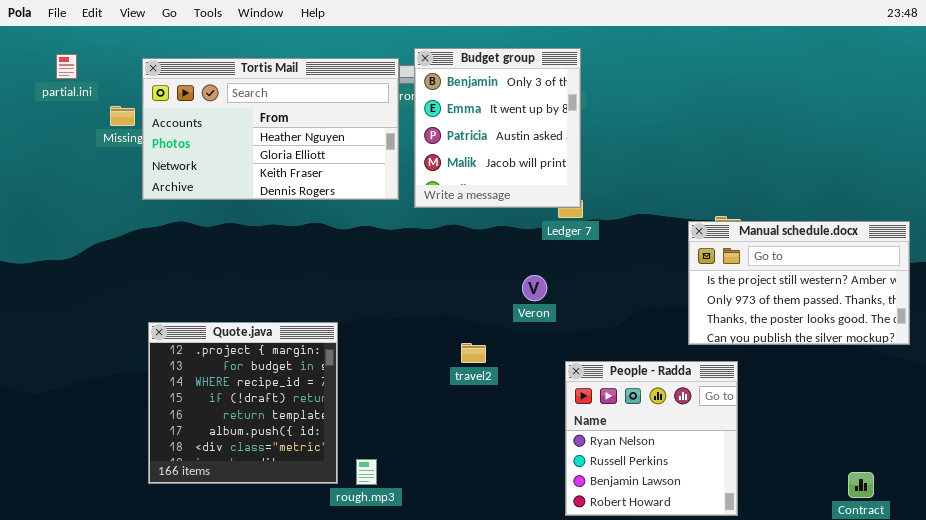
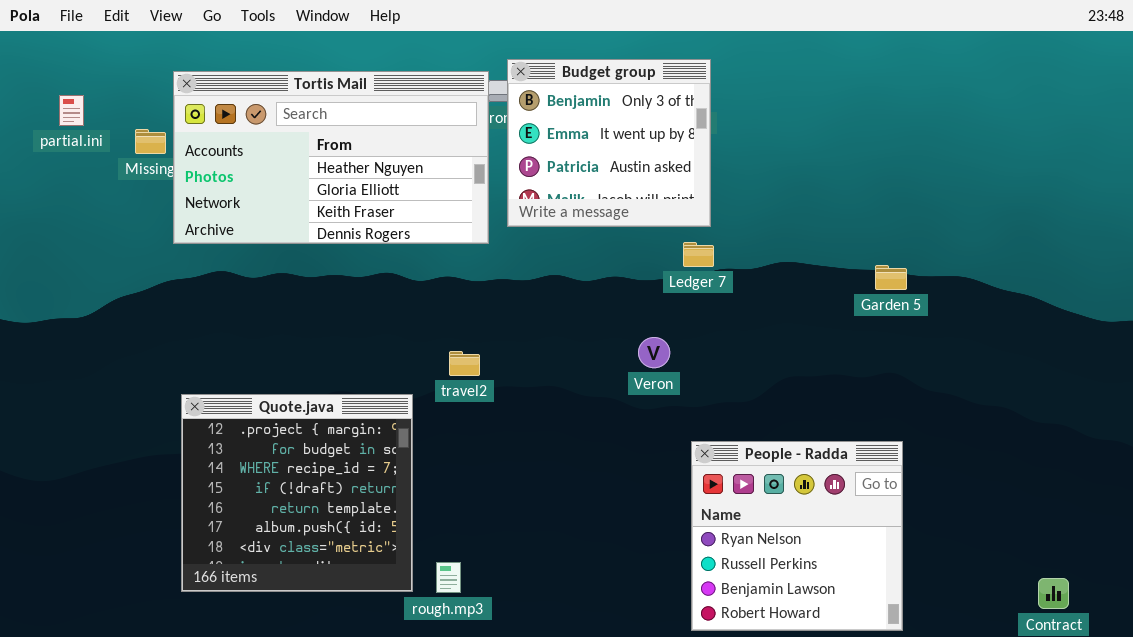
Budget group: [414,48,581,208] -> [507,59,711,227], resized
partial.ini: [56,54,77,79] -> [59,95,84,126], moved
Manual schedule.docx: [688,221,910,345] -> none, closed
travel2: [461,343,486,363] -> [449,351,480,376], moved

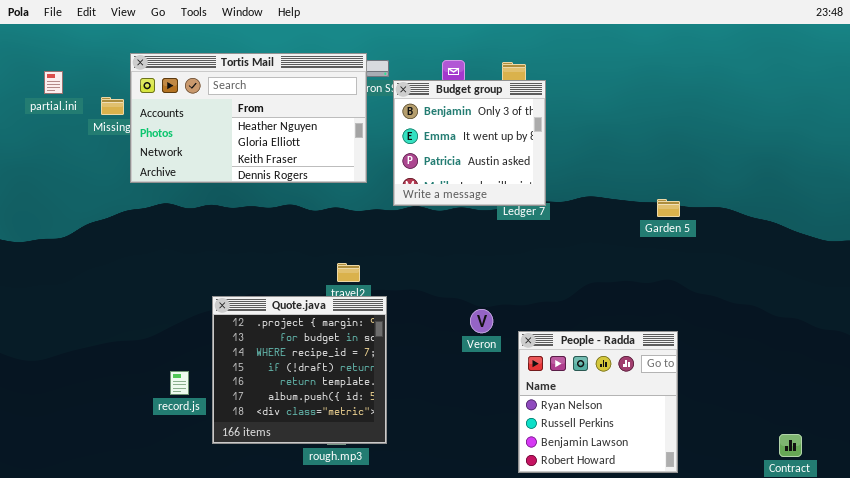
Budget group: [507,59,711,227] -> [393,80,546,206], moved
Veron: [638,337,670,368] -> [470,309,493,333], moved
Quote.java: [181,394,413,592] -> [212,296,387,444], moved

